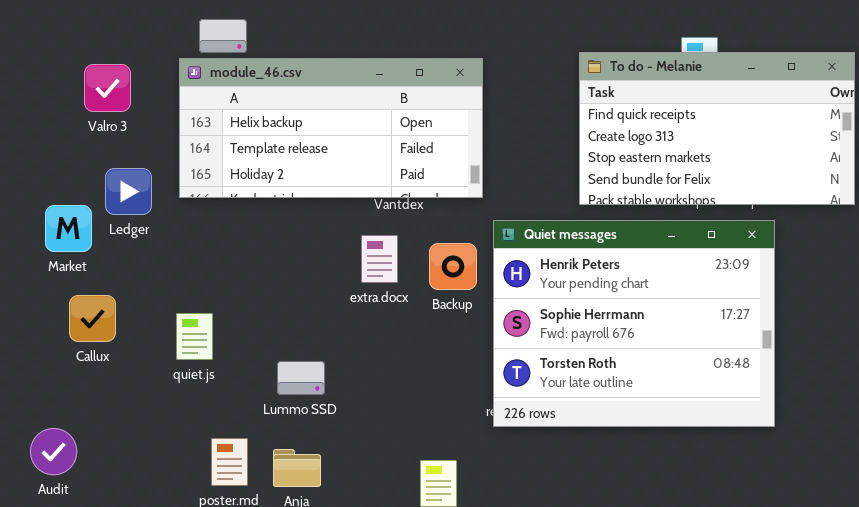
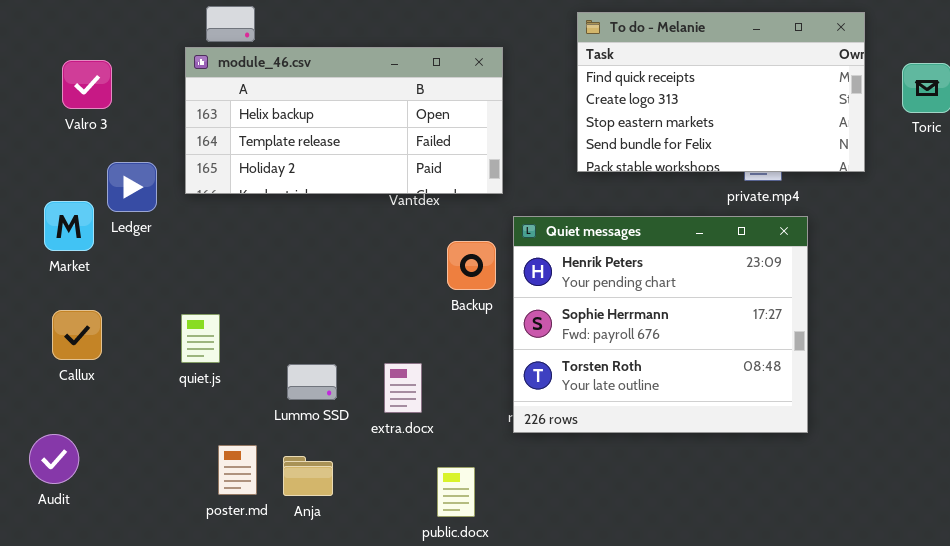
To do - Melanie: [579,52,855,205] -> [577,12,865,172], moved
Valro 3: [84,64,131,112] -> [62,60,112,109], moved
extra.docx: [361,235,398,283] -> [384,363,422,413], moved
Callux: [69,295,116,342] -> [52,310,102,360], moved

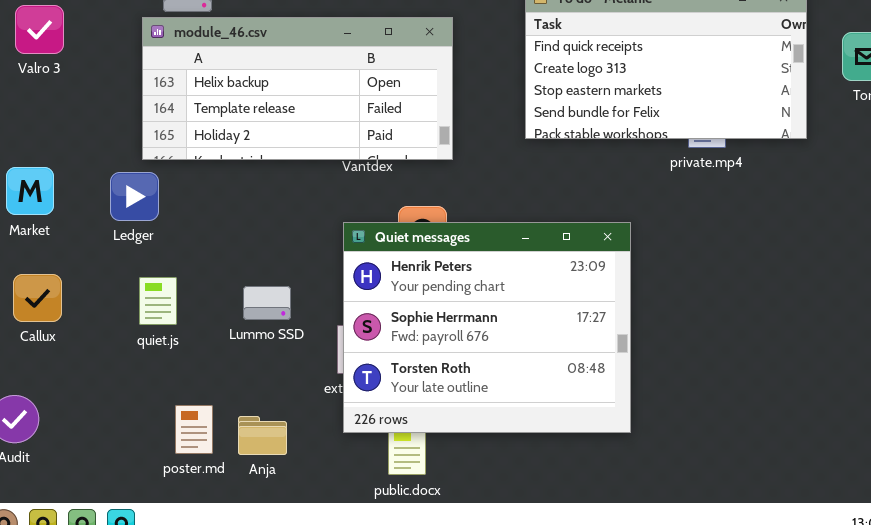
Valro 3: [62,60,112,109] -> [15,5,64,54], moved
Ledger: [107,162,157,212] -> [110,172,159,221], moved
Quiet messages: [513,216,808,433] -> [343,222,631,433], moved
Lummo SSD: [287,364,337,400] -> [243,286,291,320], moved

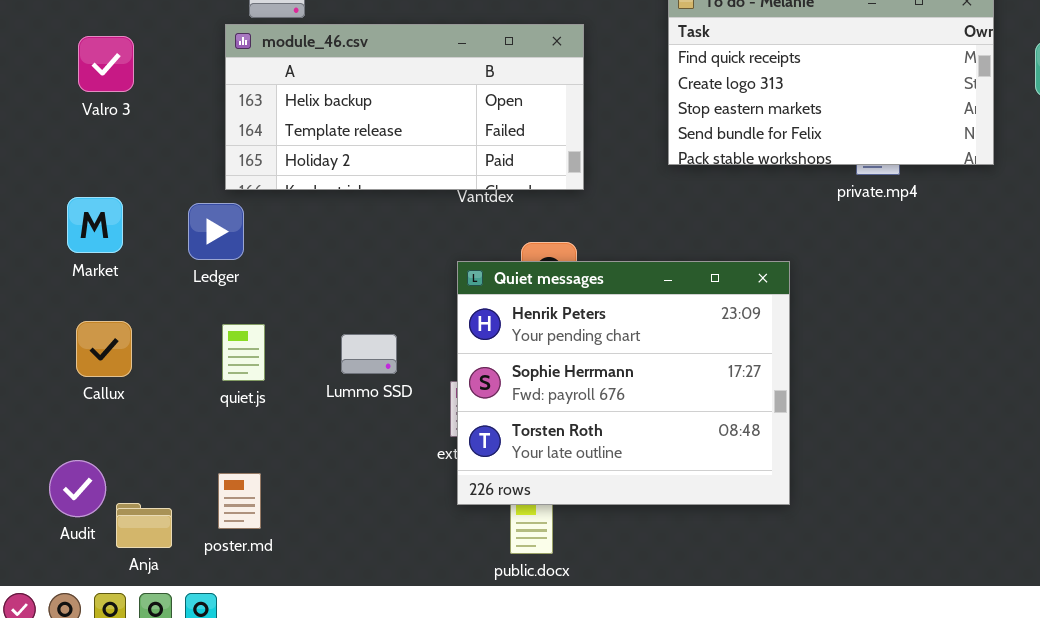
Valro 3: [15,5,64,54] -> [78,36,134,92], moved
poster.md: [175,405,213,454] -> [218,473,261,529], moved
Anja: [238,416,287,455] -> [116,503,172,548], moved

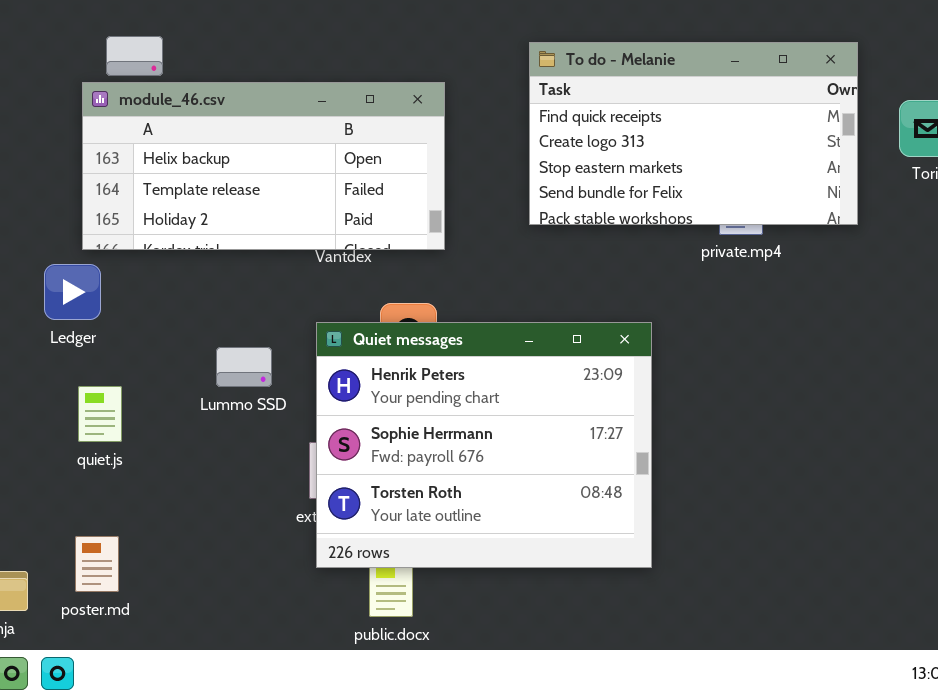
Lummo SSD: [341,334,397,374] -> [216,347,272,387], moved

